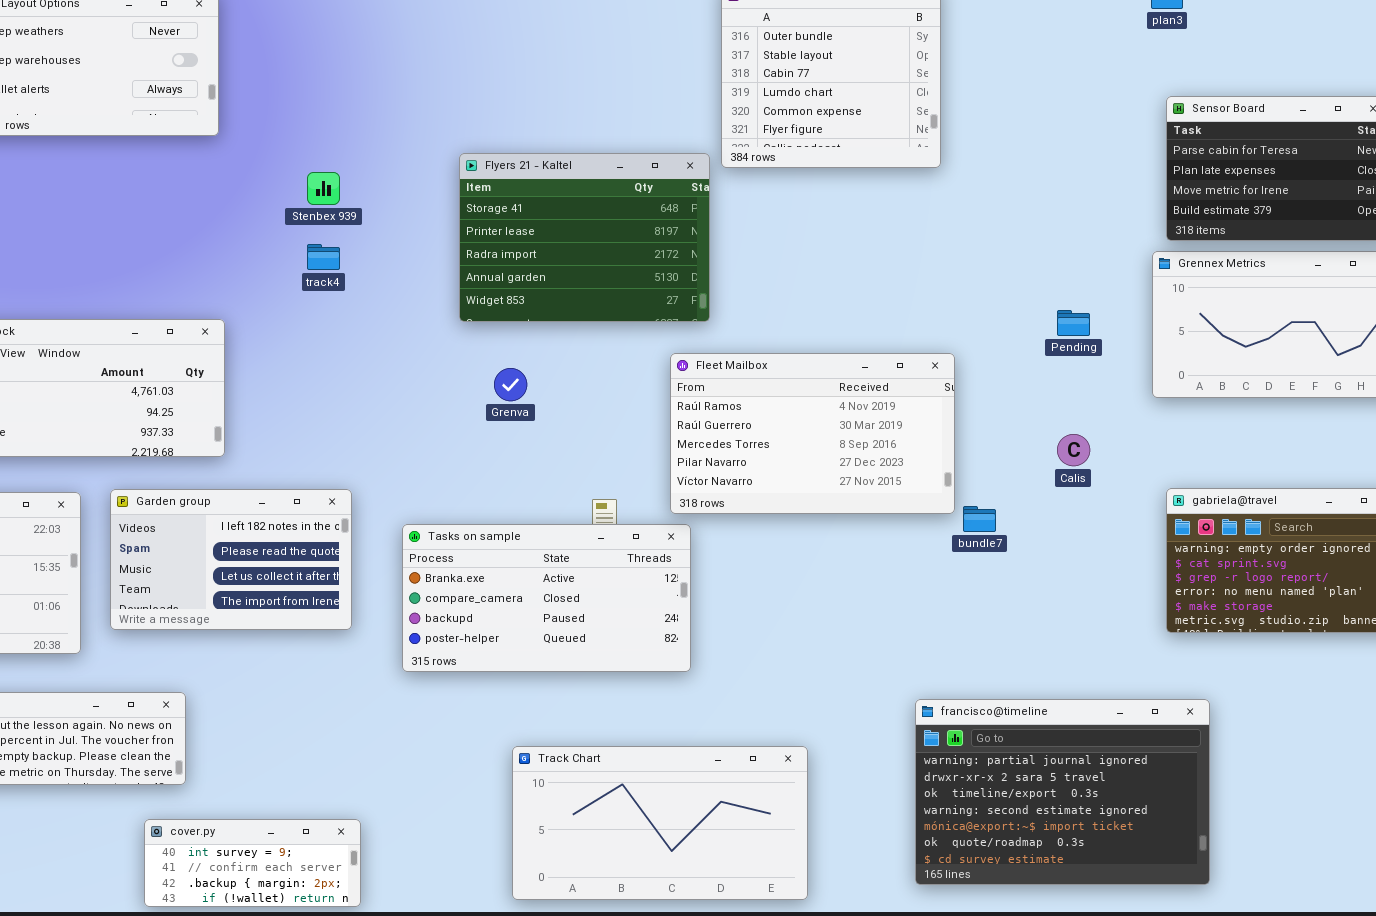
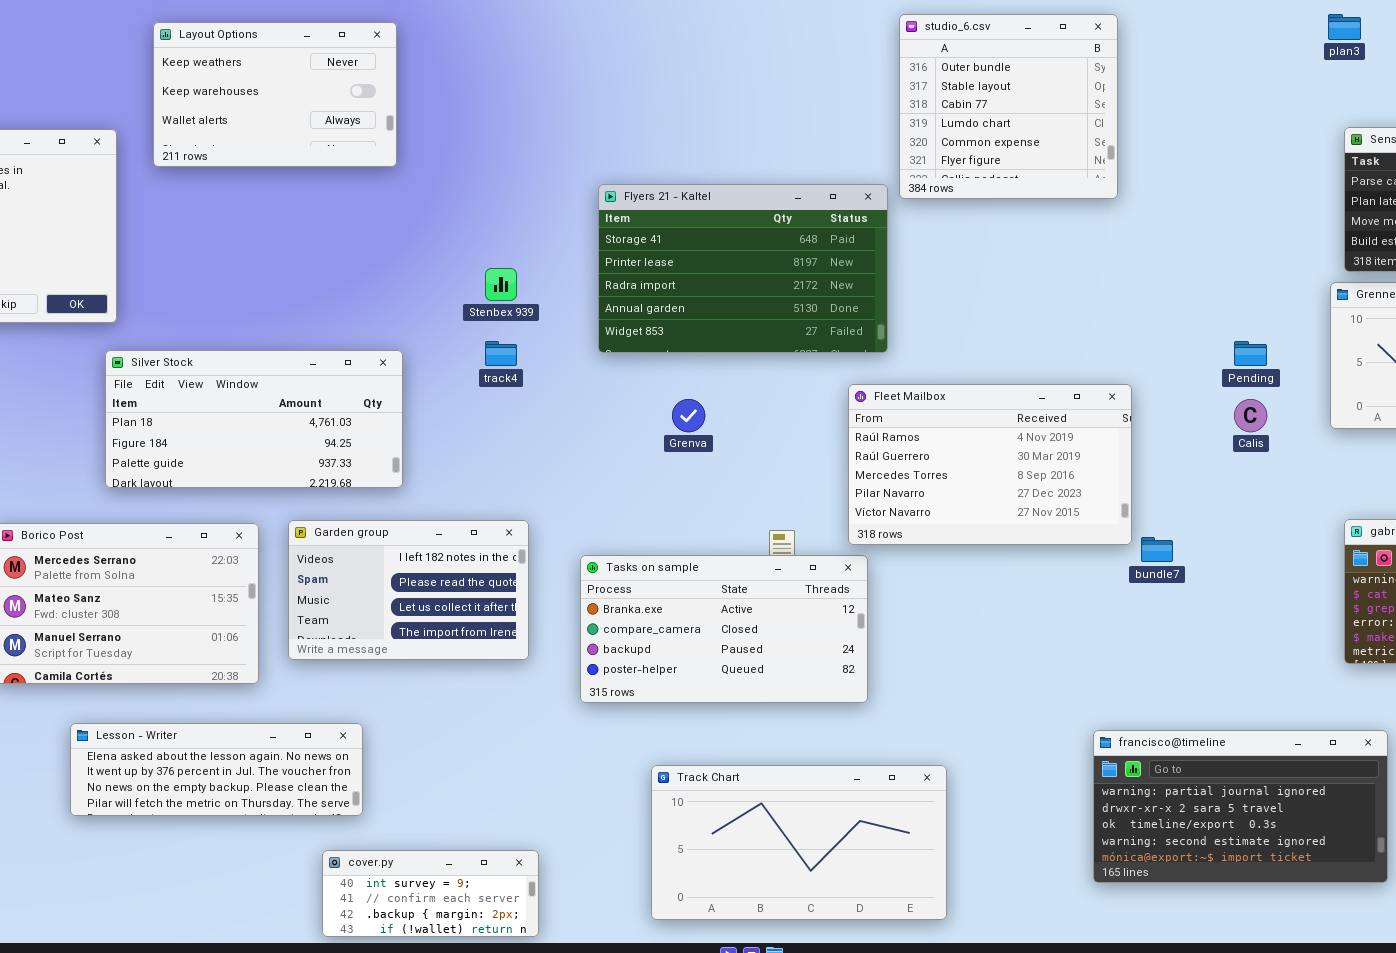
Flyers 21 - Kaltel: [459,153,710,322] -> [598,184,888,353], resized
Stenbex 939: [307,172,340,205] -> [485,268,517,301], moved
track4: [307,244,340,270] -> [485,341,517,366], moved
Calis: [1057,434,1090,466] -> [1234,399,1267,432], moved
francisco@timeline: [915,699,1210,885] -> [1093,730,1388,883], resized
Track Chart: [512,746,808,900] -> [651,765,947,920], moved

